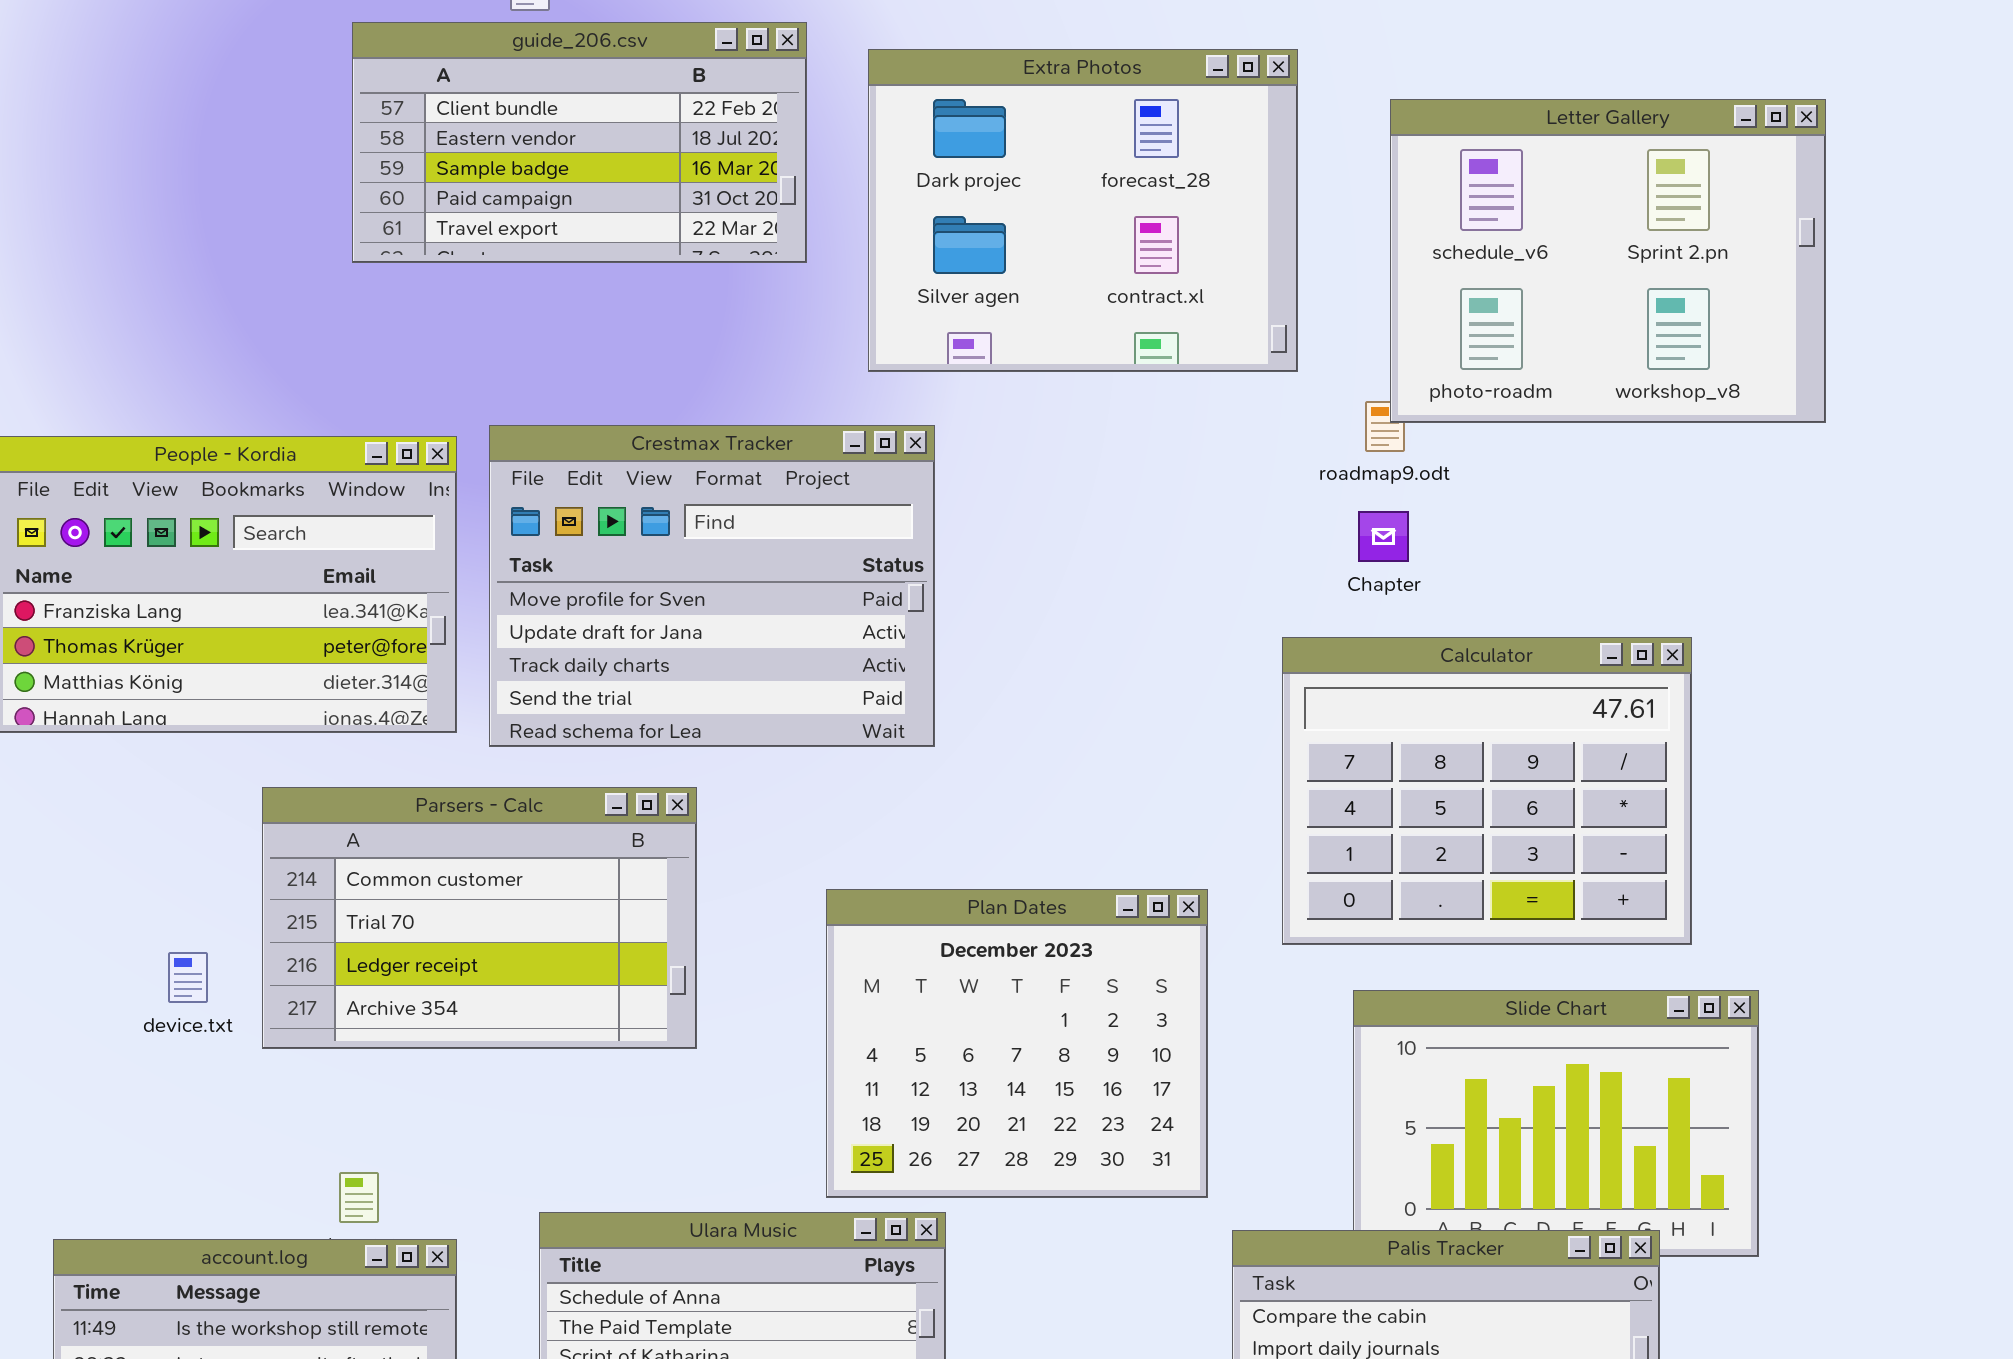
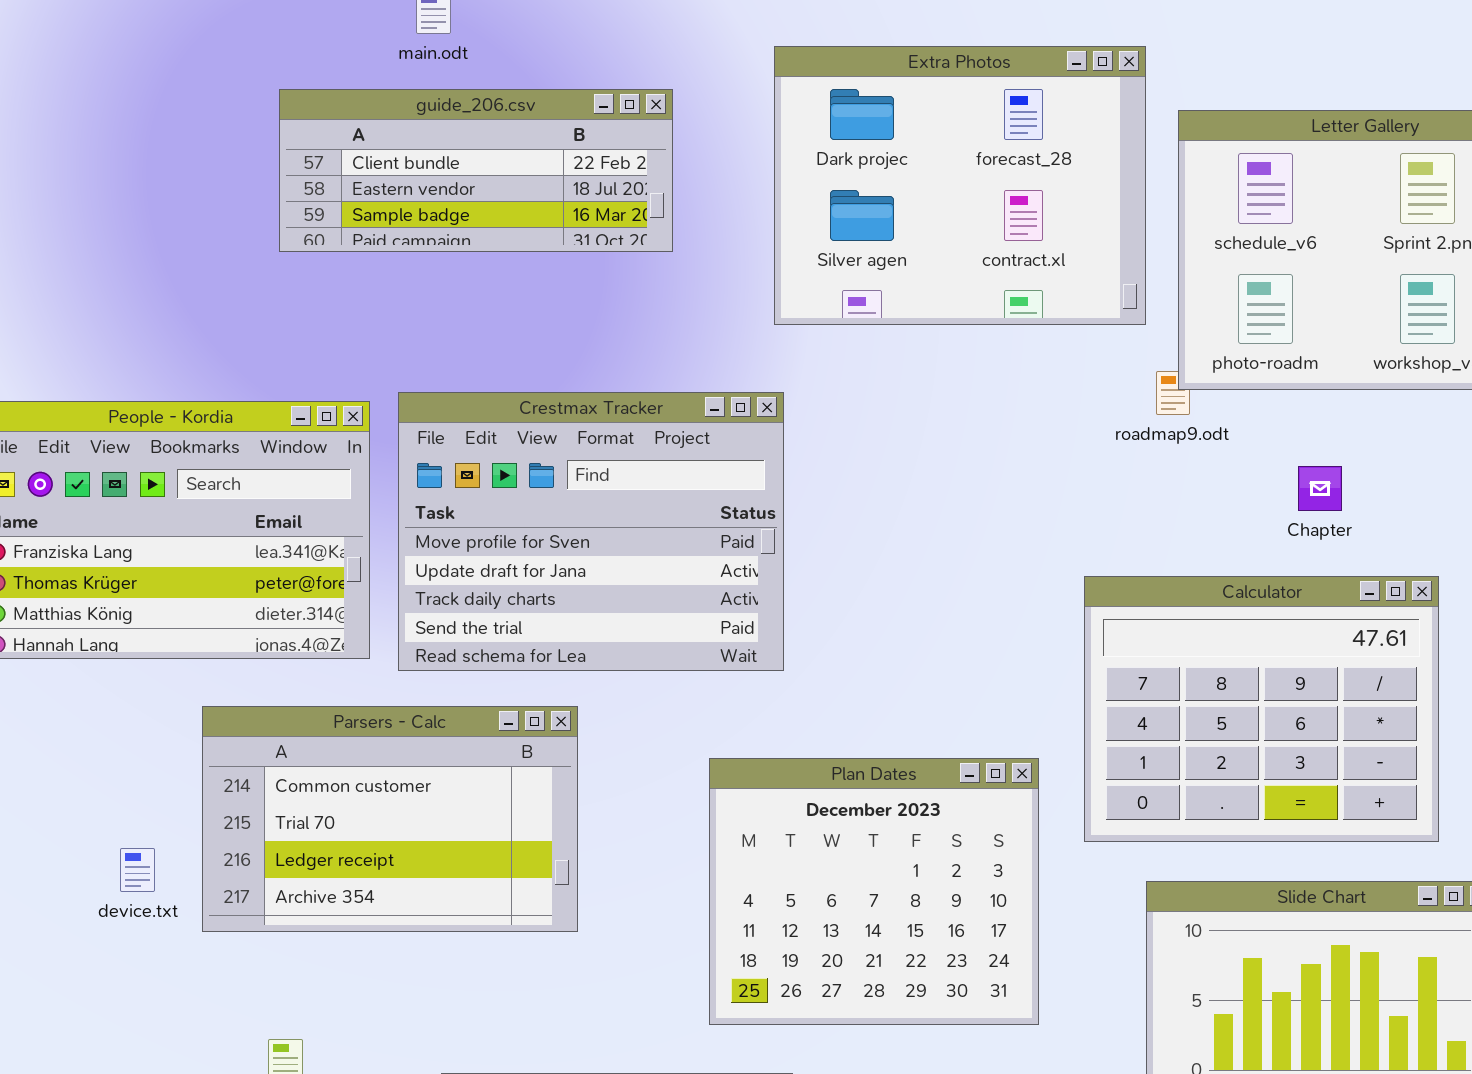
guide_206.csv: [352,22,807,263] -> [279,89,673,252], resized
Extra Photos: [868,49,1298,372] -> [774,46,1146,325], moved
Chapter: [1358,511,1409,562] -> [1298,466,1342,511], moved
Plan Dates: [826,889,1208,1198] -> [709,758,1039,1025], moved

